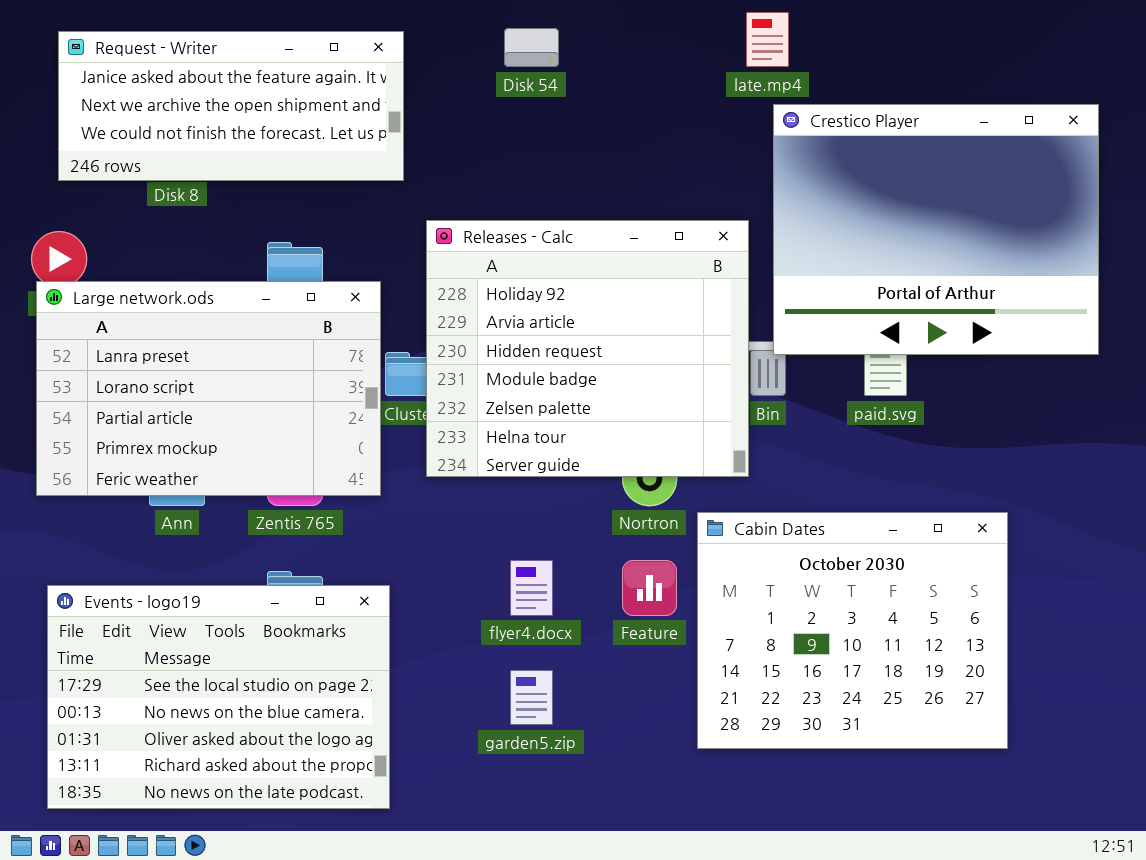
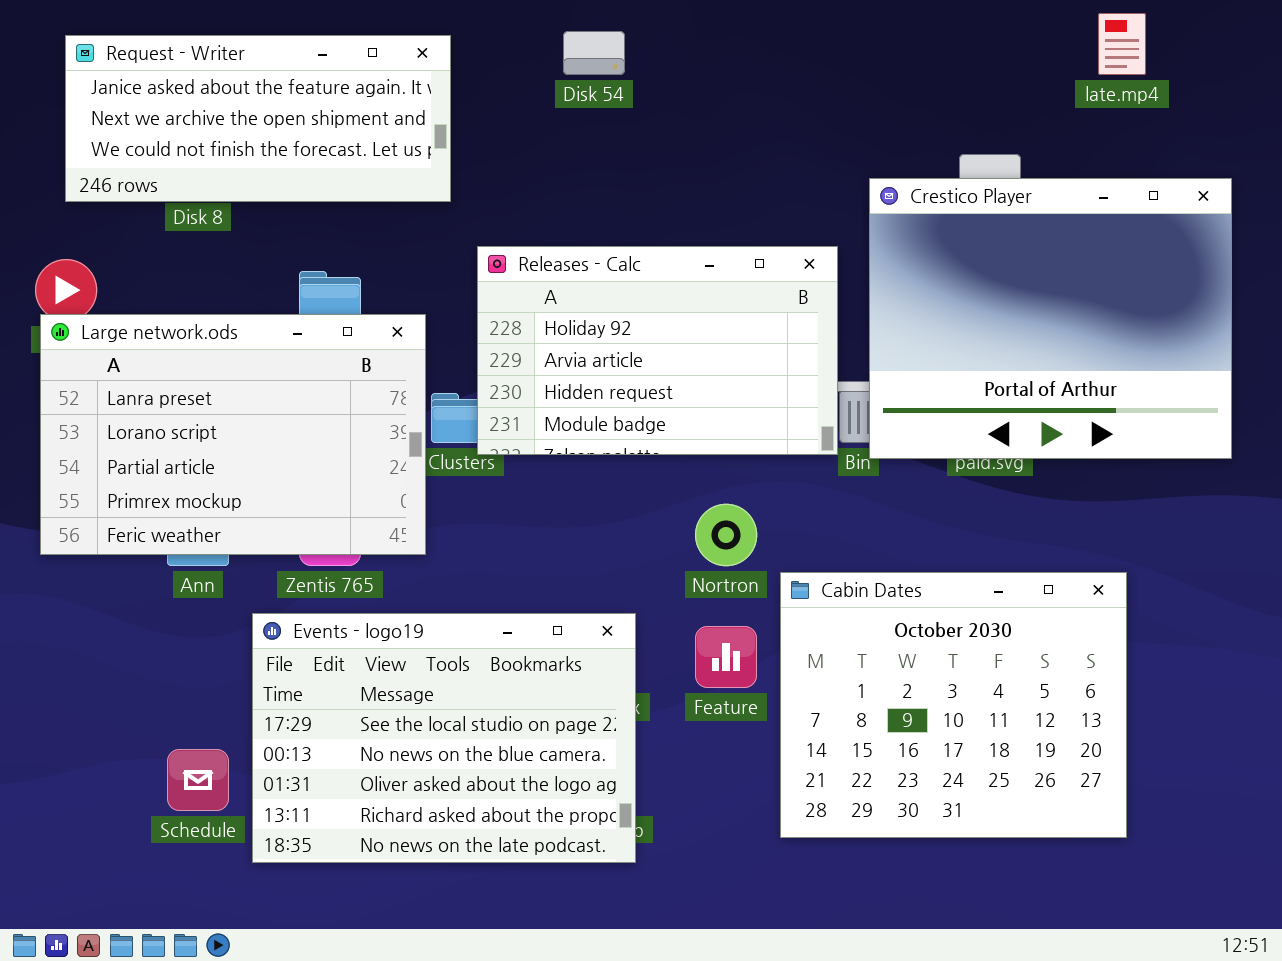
late.mp4: [746,12,789,67] -> [1098,13,1146,75], moved
Crestico Player: [773,104,1099,355] -> [869,178,1232,459], moved
Releases - Calc: [426,220,749,477] -> [477,246,838,455], resized
Events - logo19: [47,585,390,809] -> [252,613,636,863], moved

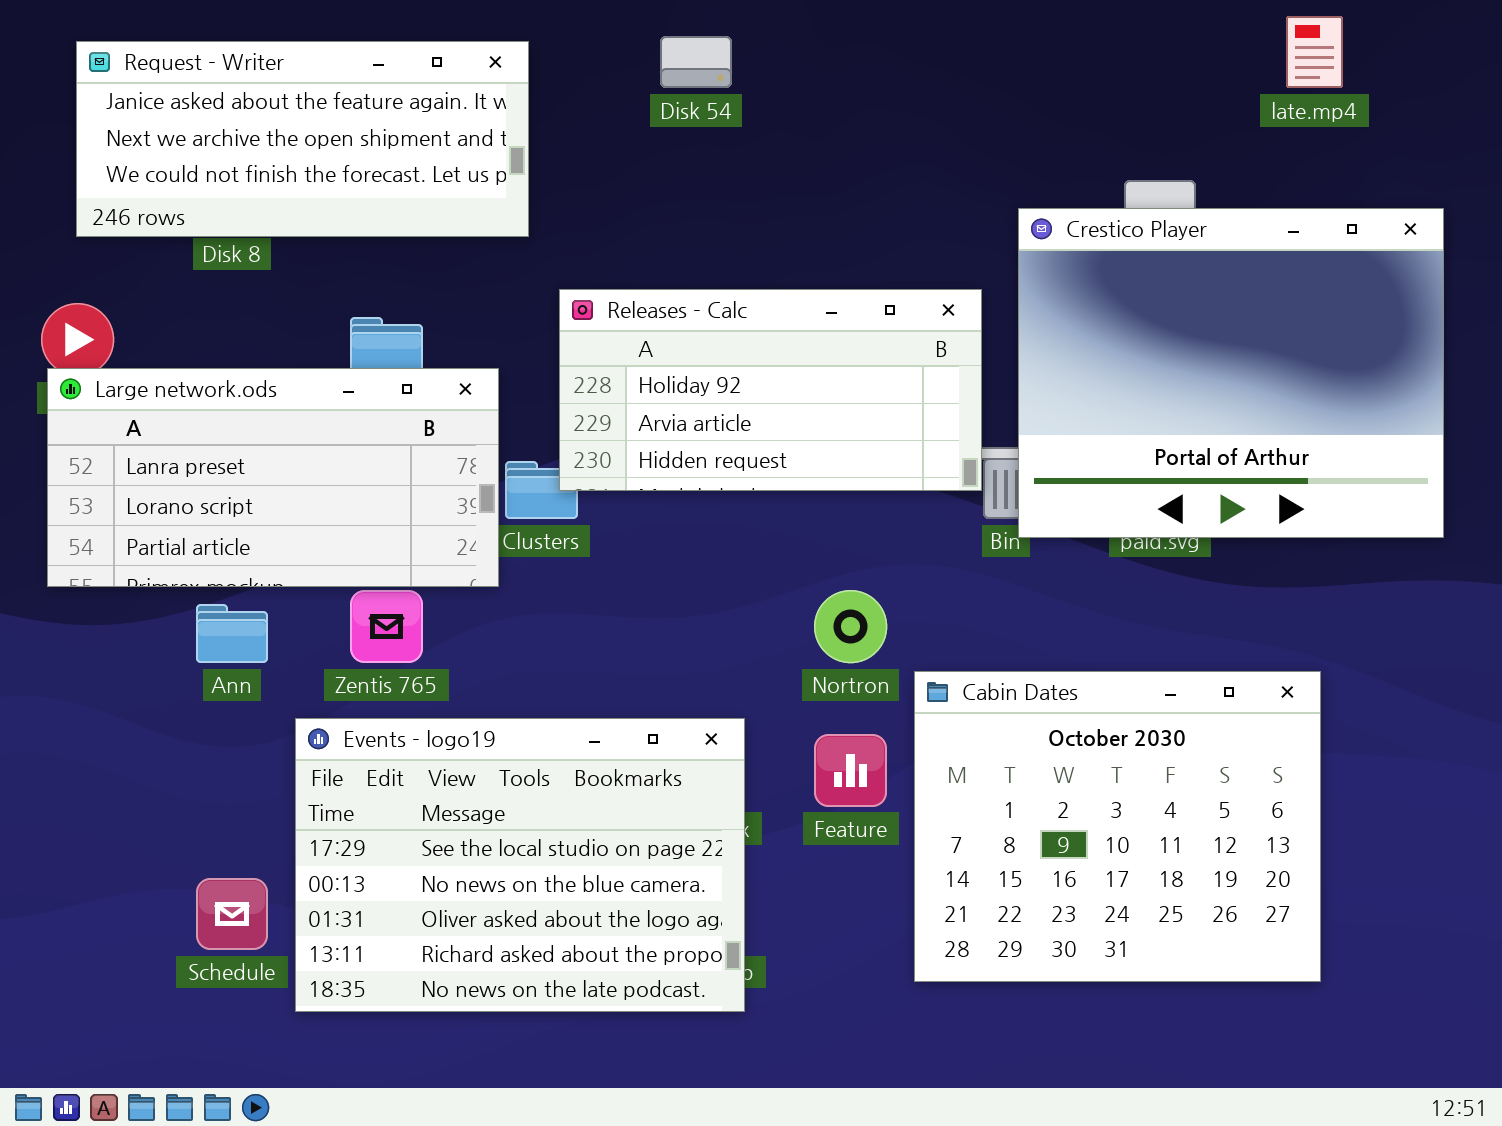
Releases - Calc: [477,246,838,455] -> [559,289,982,491], resized
Large network.ods: [40,314,426,555] -> [47,368,499,587], resized

